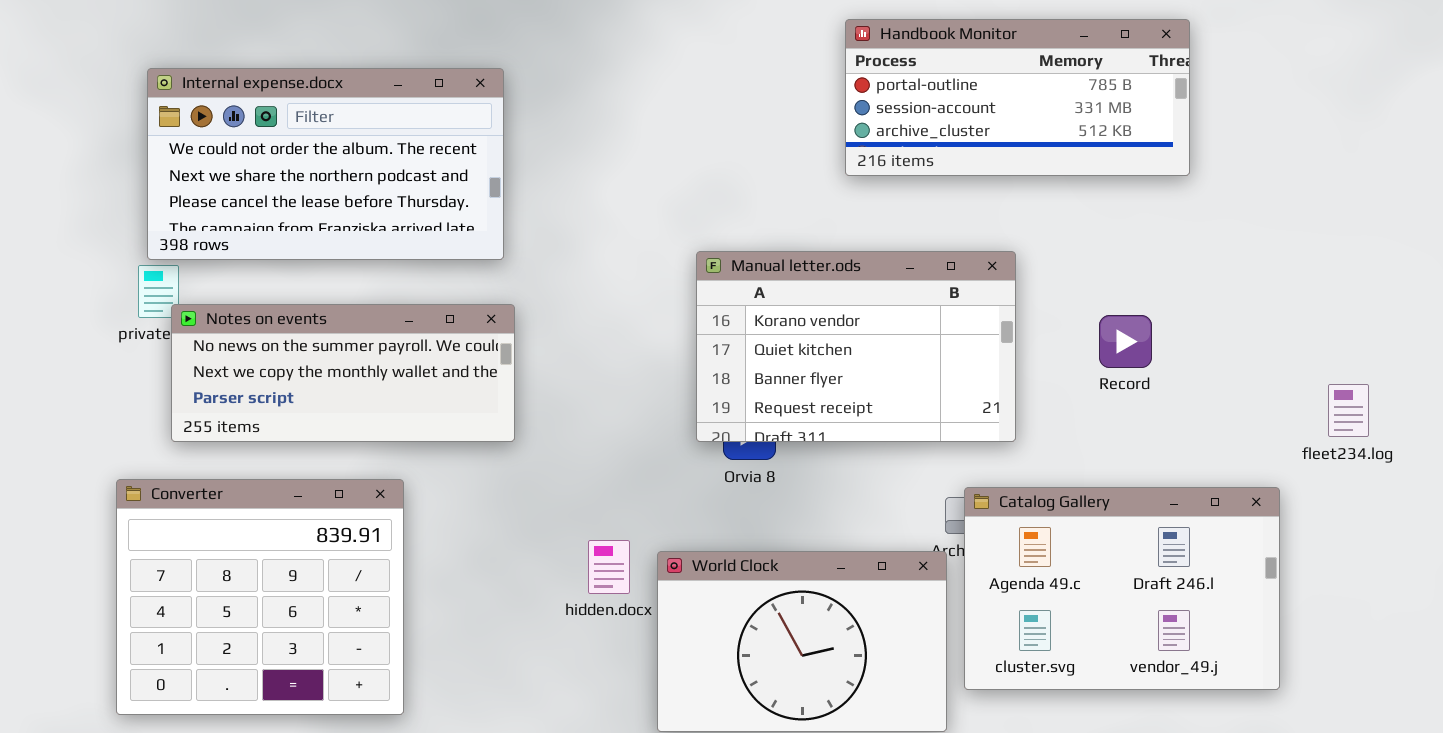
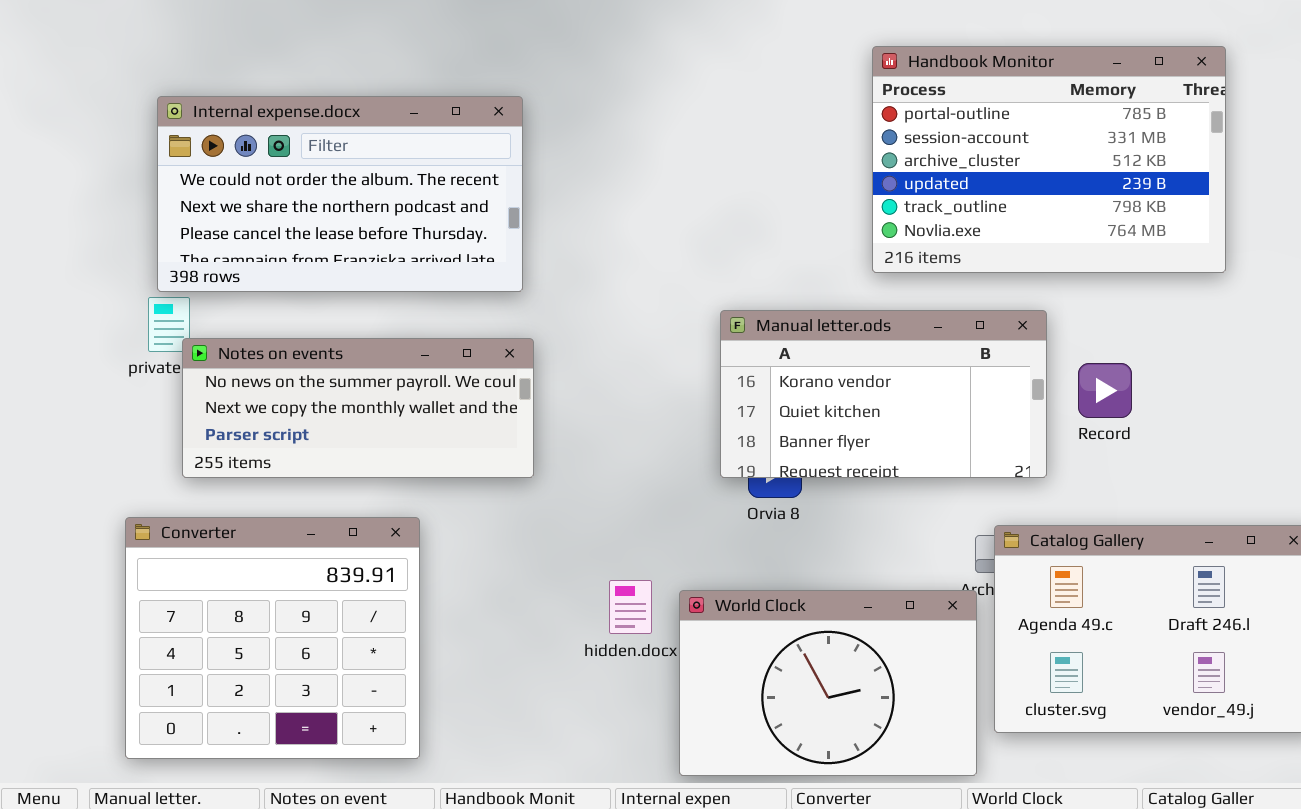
Handbook Monitor: [845,19,1190,176] -> [872,46,1226,273], resized
Manual letter.ods: [696,251,1016,442] -> [720,310,1047,478], resized
Record: [1099,315,1152,368] -> [1078,363,1132,418], moved

